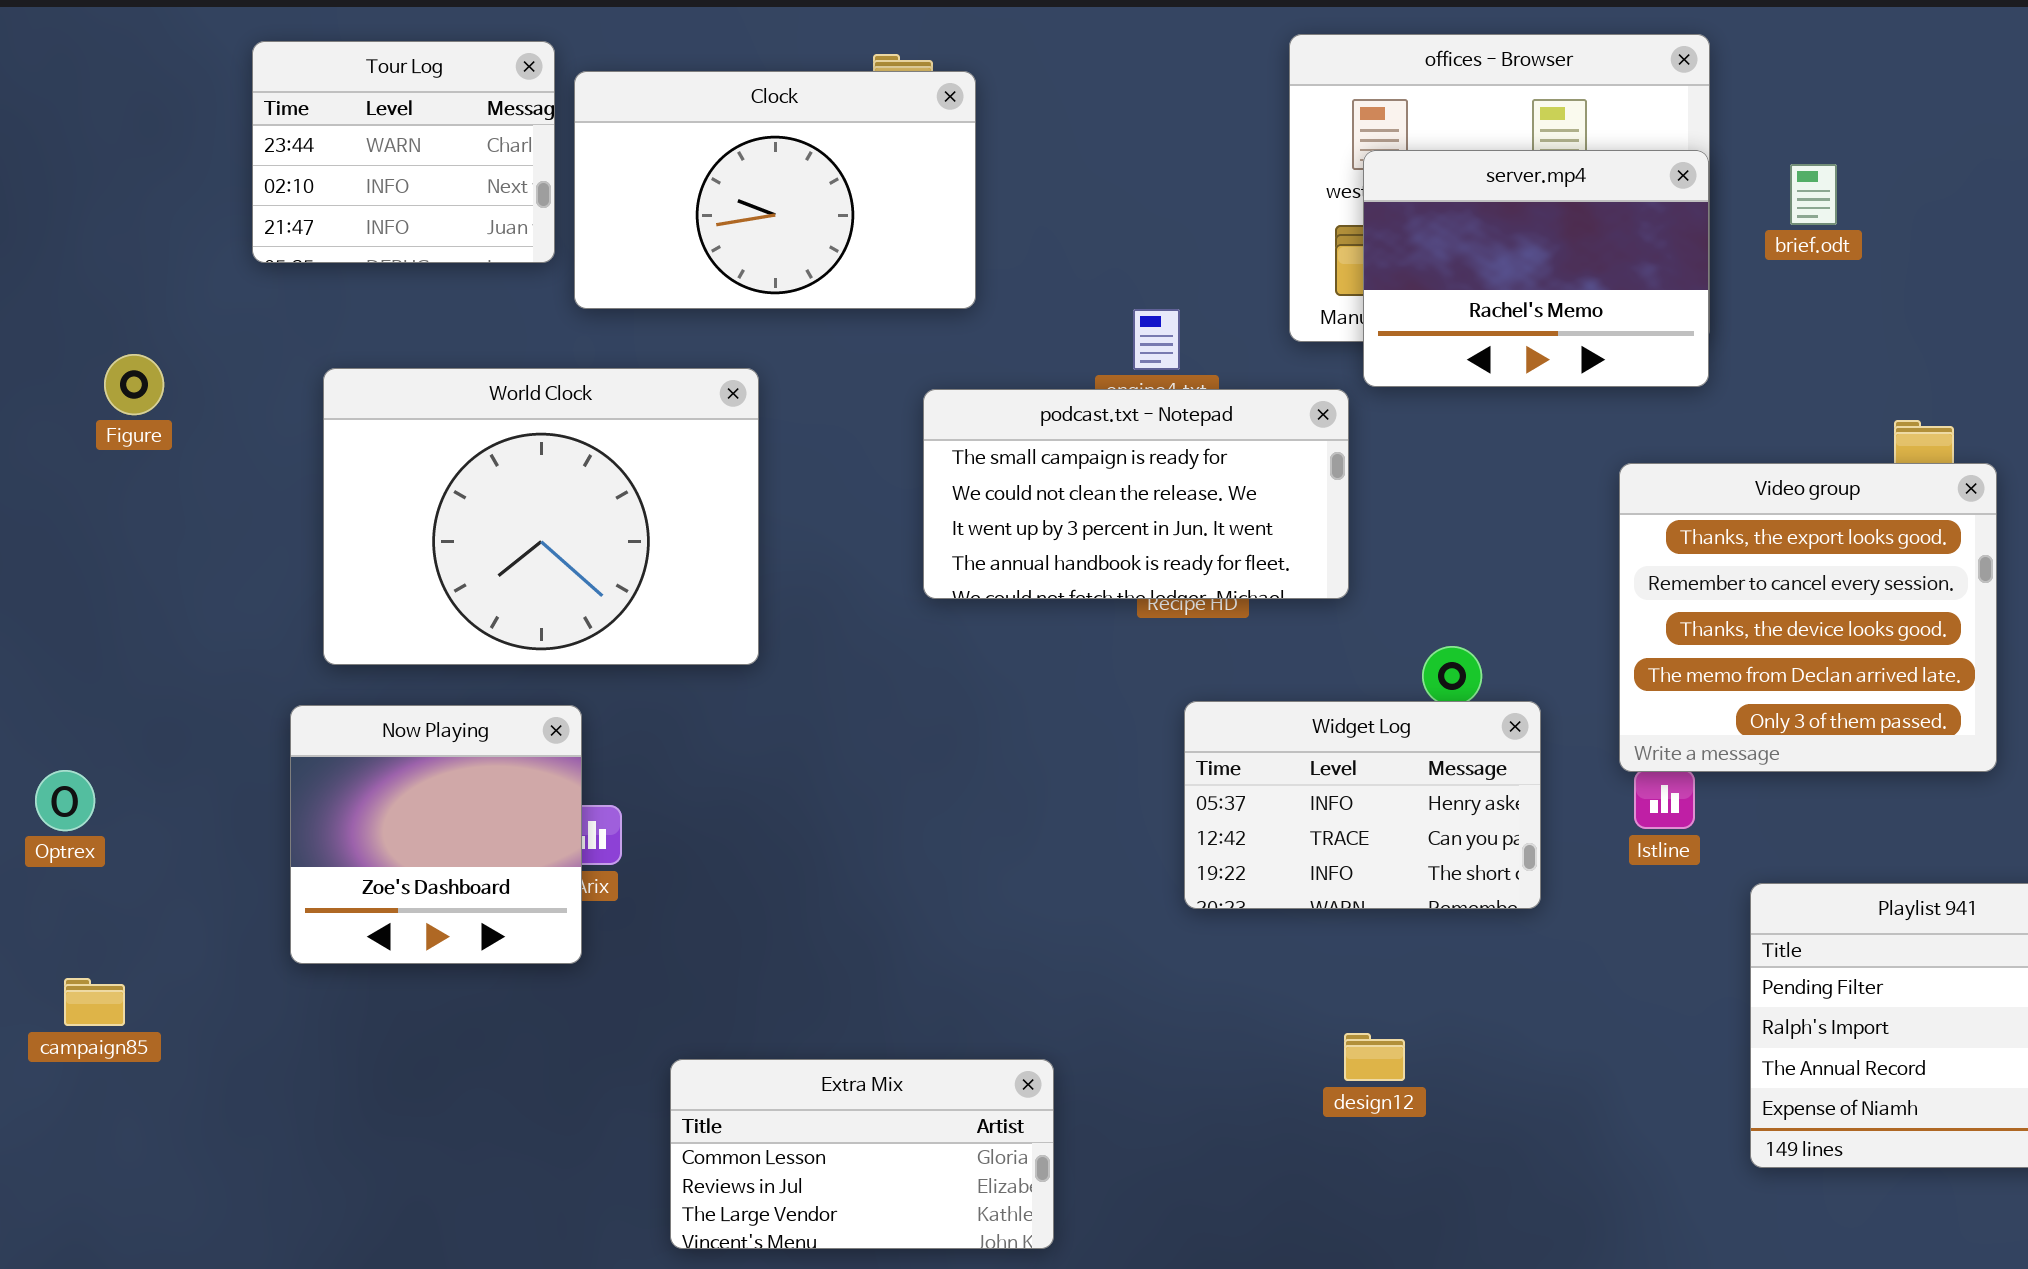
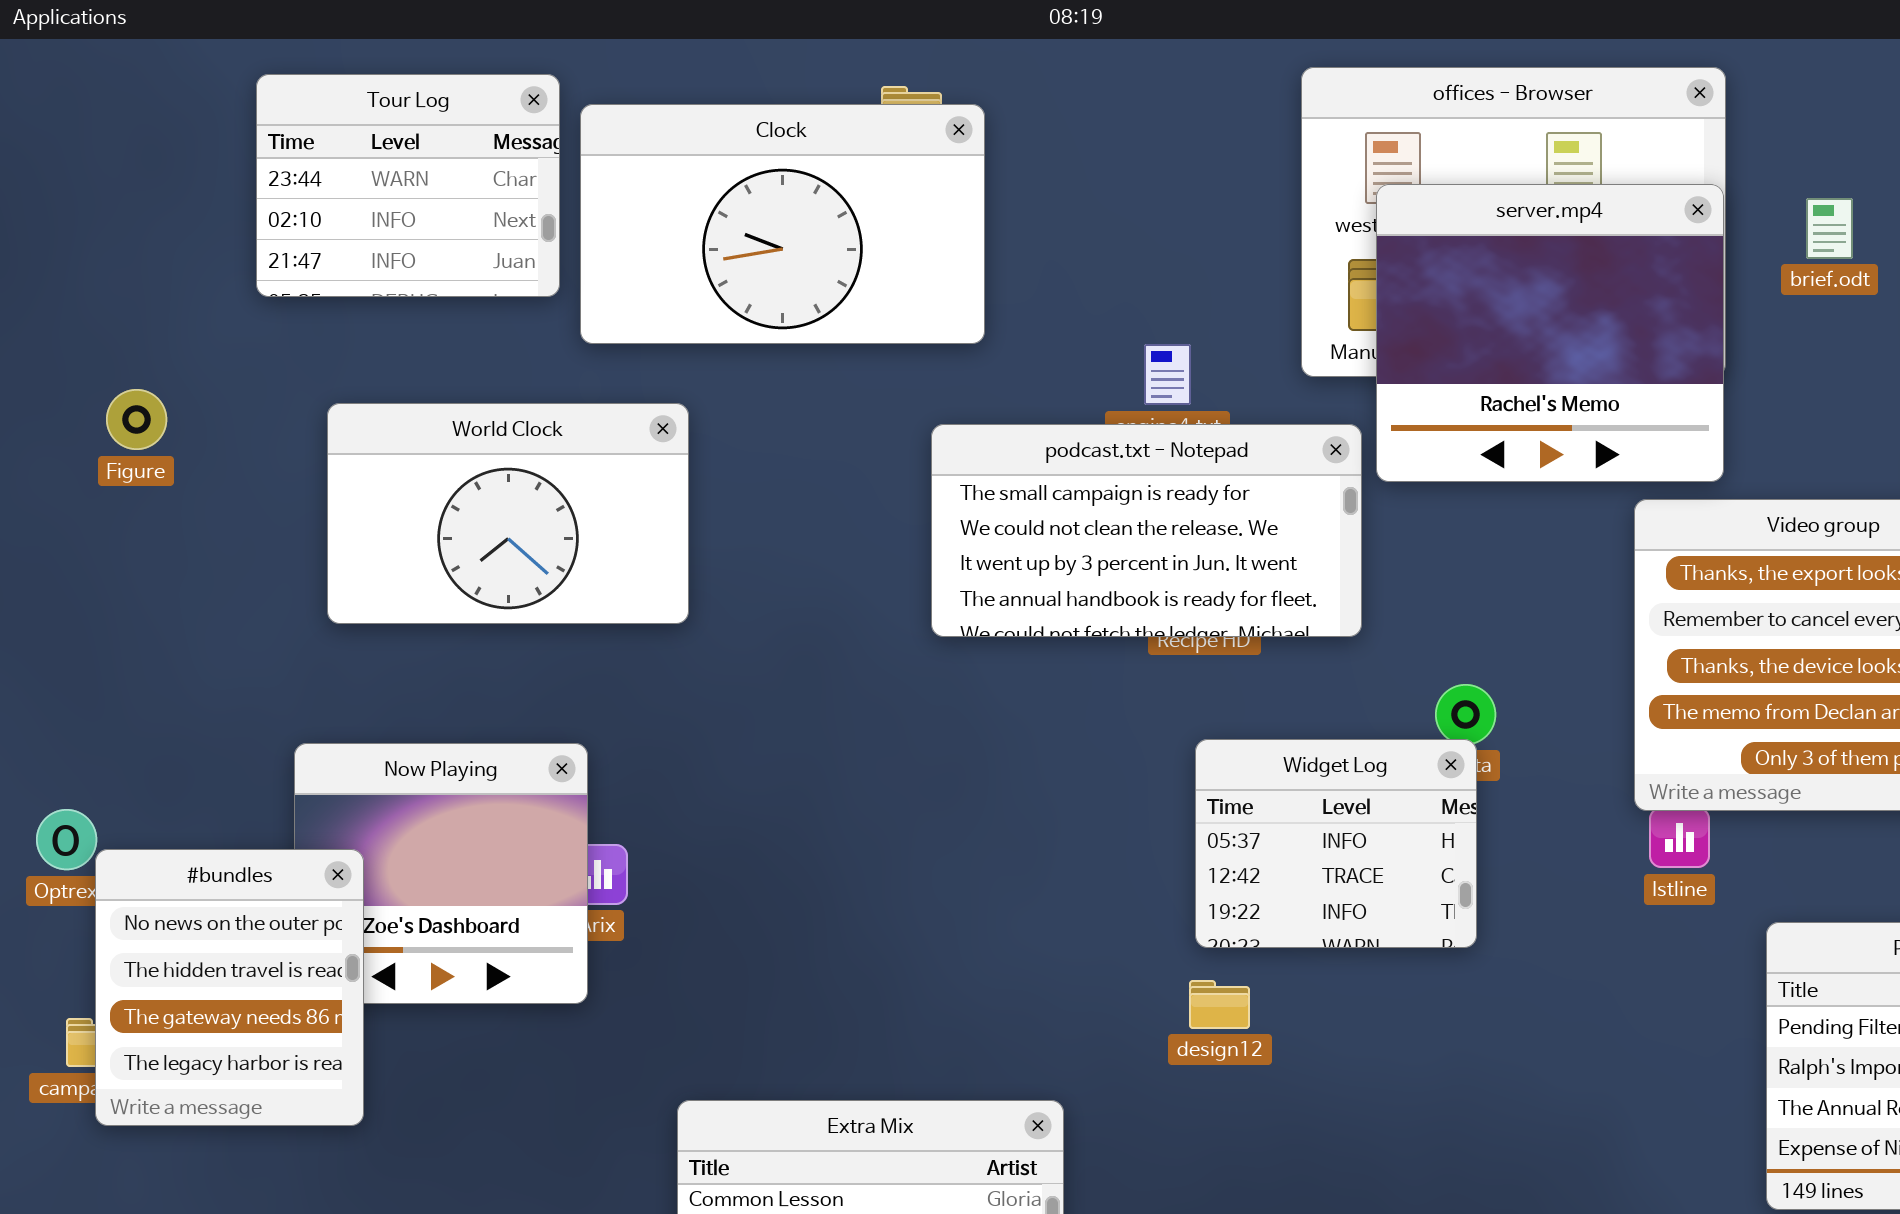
server.mp4: [1363,150,1709,387] -> [1376,184,1724,482], resized
World Clock: [323,368,759,665] -> [327,403,689,624], resized
Widget Log: [1184,701,1541,909] -> [1195,739,1477,948], resized
#bundles: none -> [95,849,364,1126], opened
design12: [1344,1033,1405,1081] -> [1189,980,1250,1029], moved

